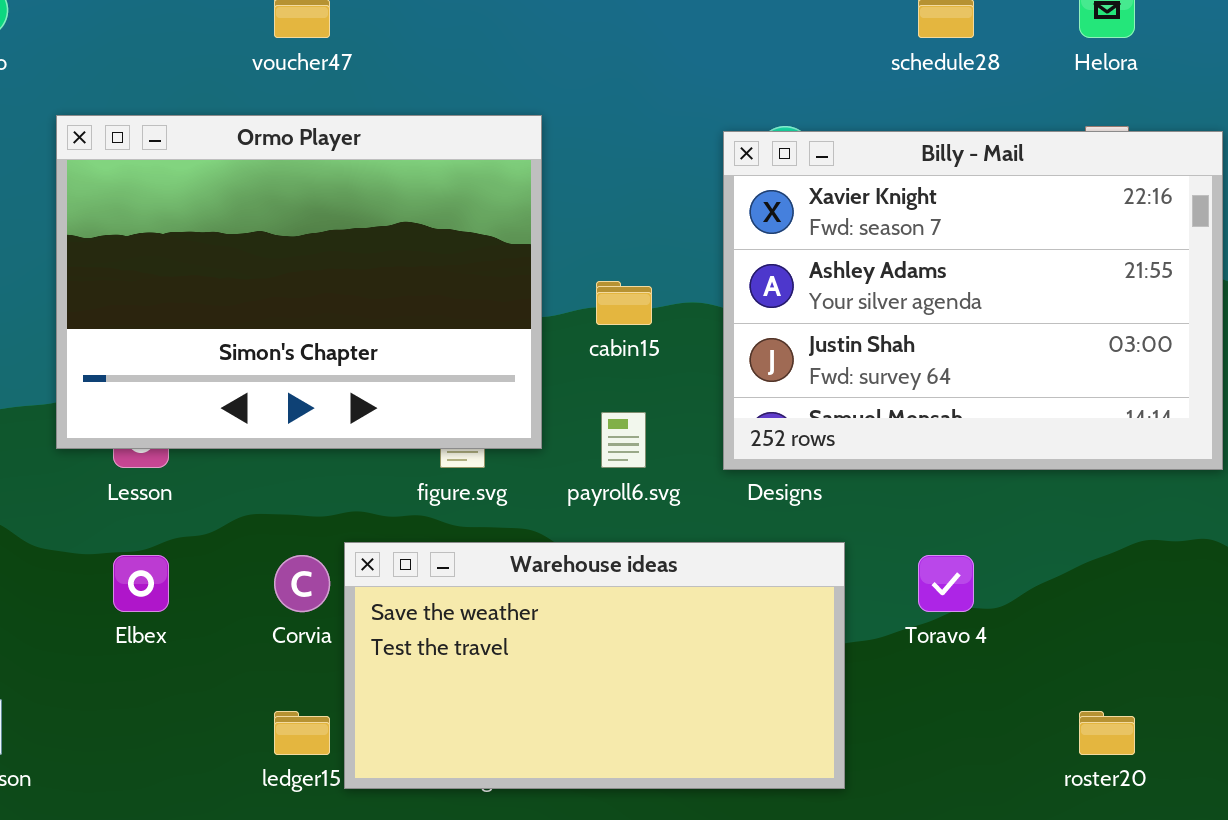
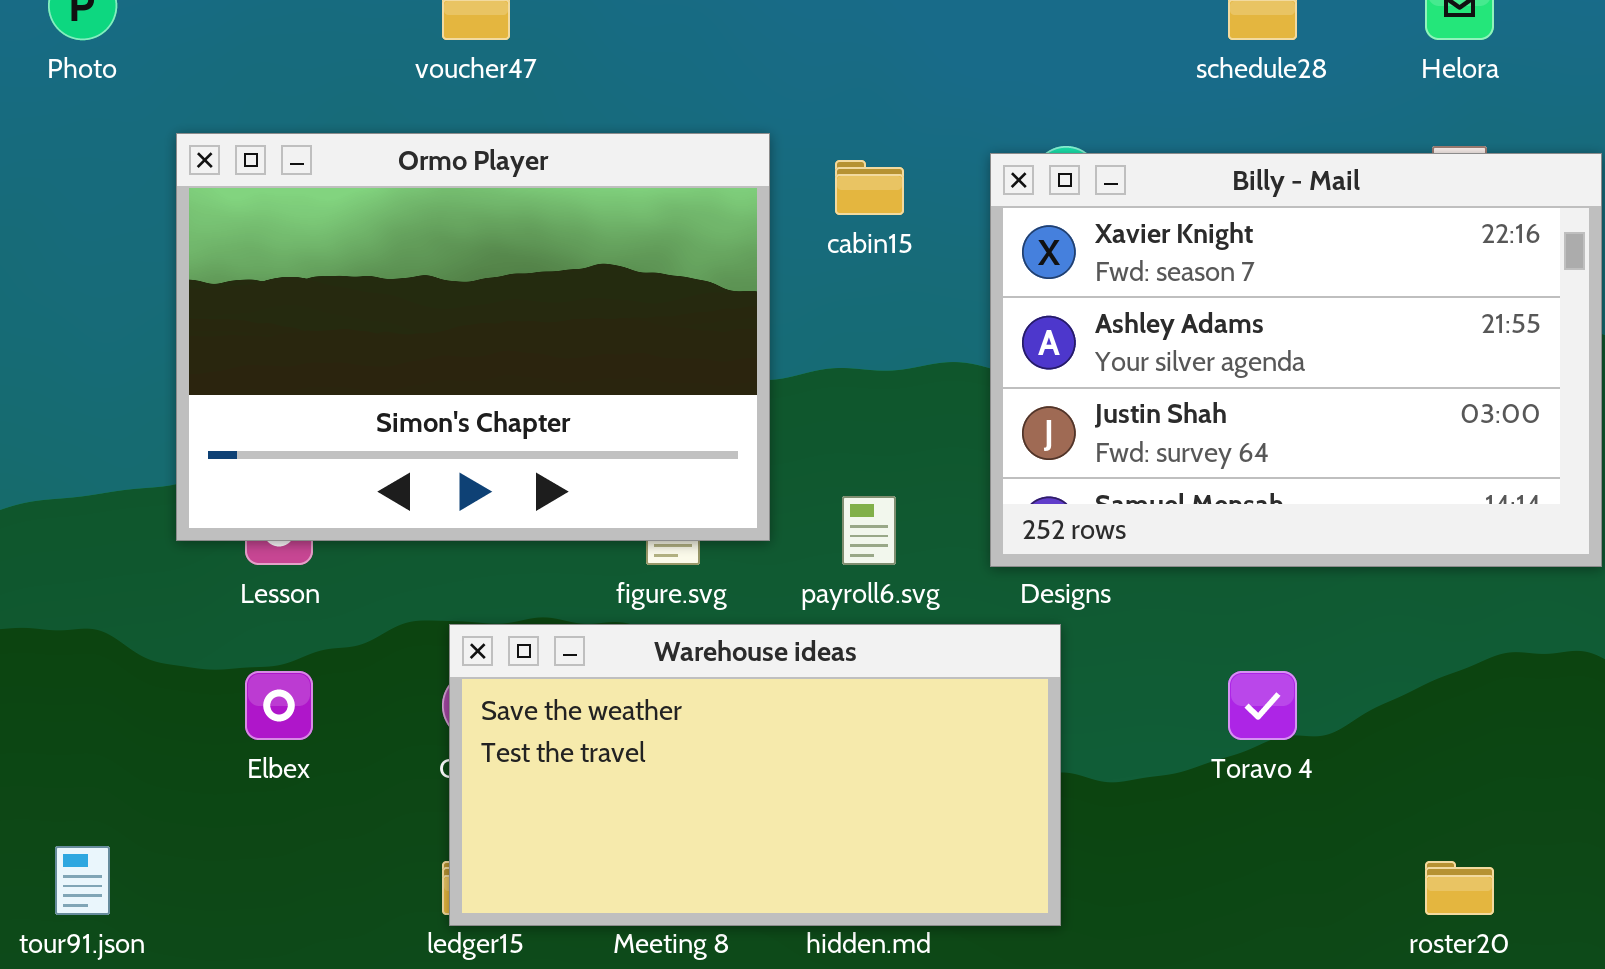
cabin15: [596,281,652,325] -> [835,160,904,215], moved
Warehouse ideas: [344,542,845,789] -> [449,624,1061,926], moved

